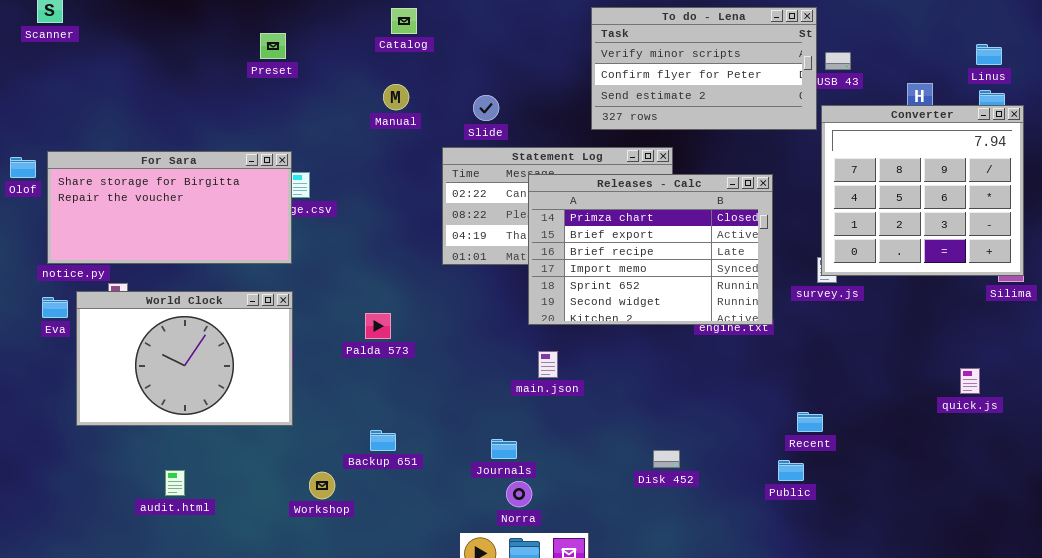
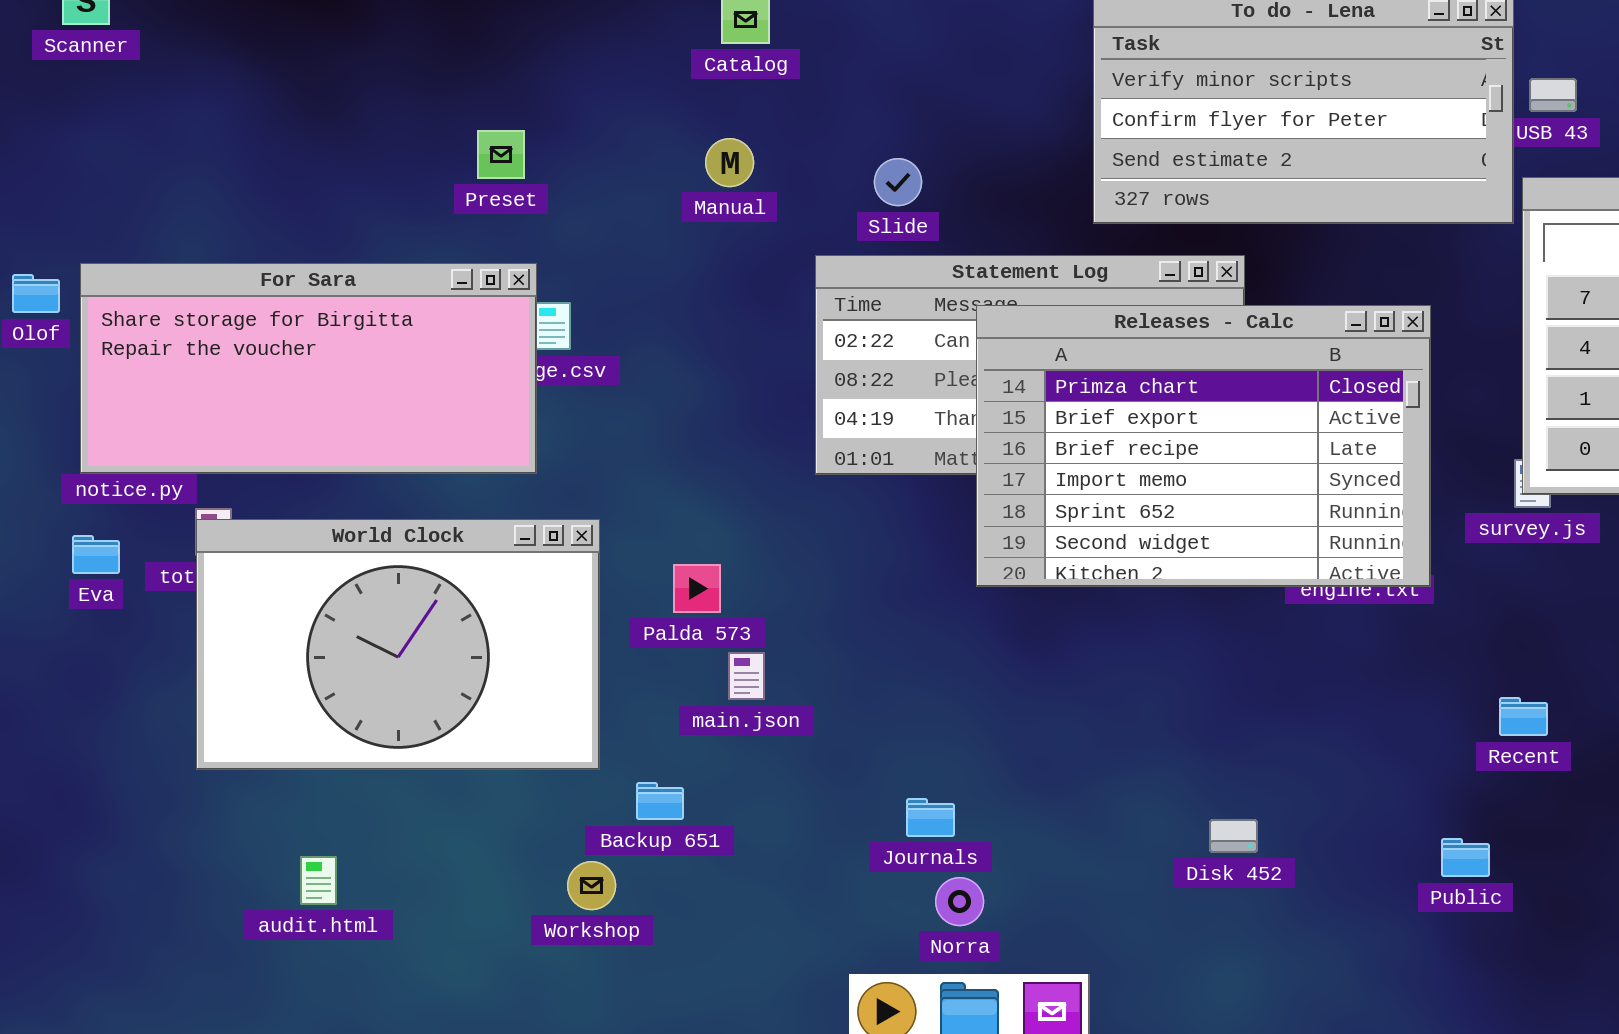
Preset: [260,33,286,59] -> [477,130,525,179], moved
World Clock: [76,291,293,426] -> [196,519,600,770], moved
main.json: [538,351,558,378] -> [728,652,765,700], moved
Recent: [797,412,823,432] -> [1499,697,1548,736], moved
Backup 651: [370,430,396,451] -> [636,782,684,820], moved

